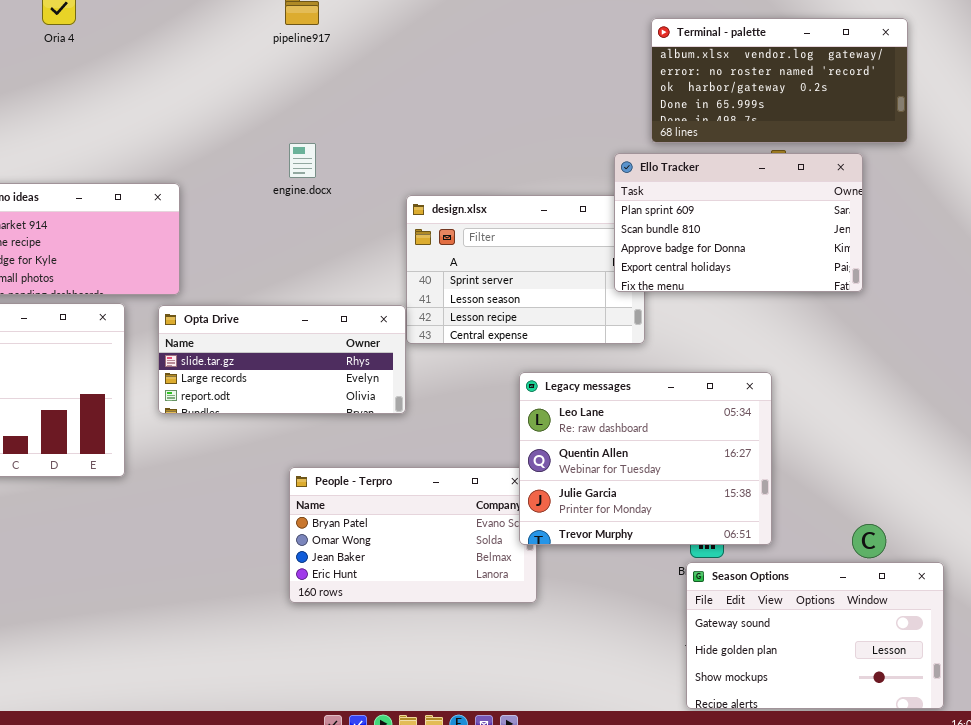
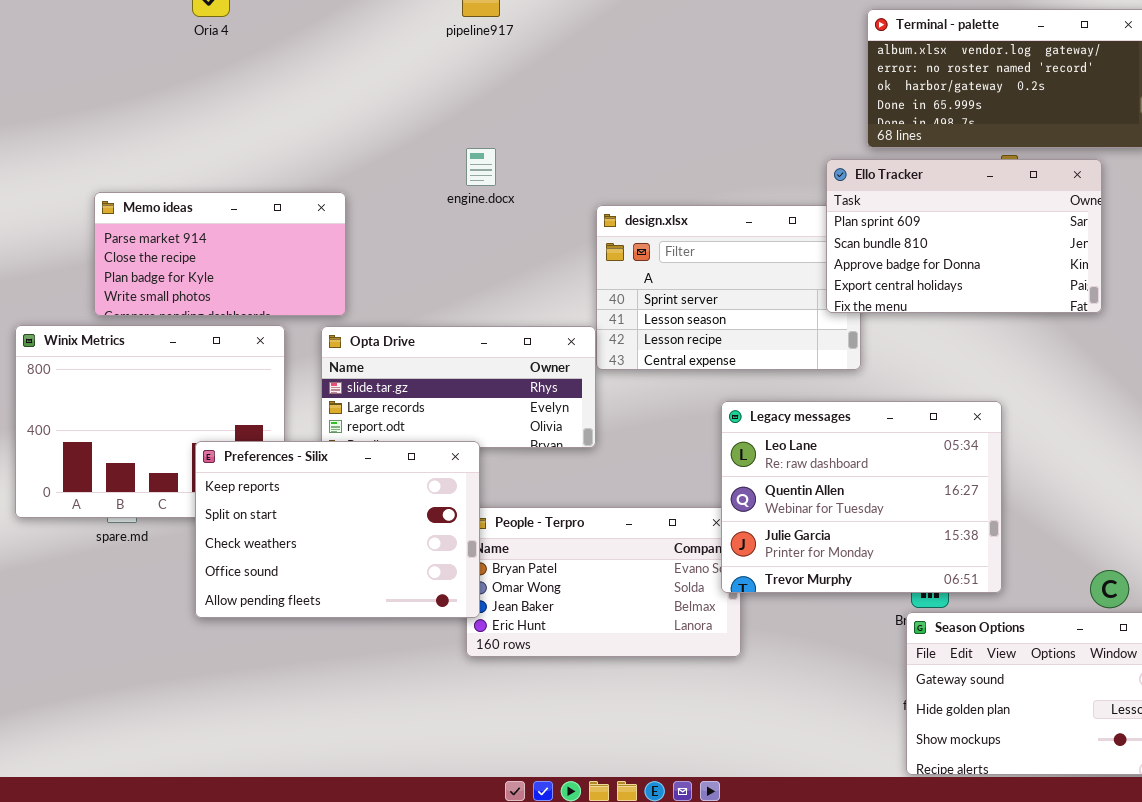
Preferences - Silix: none -> [195,441,480,618], opened

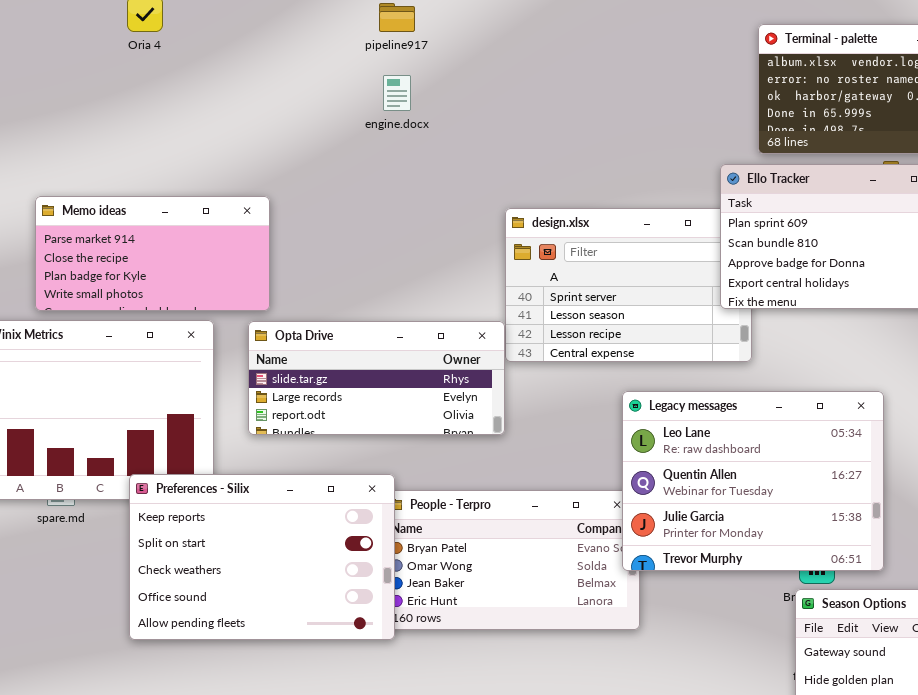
engine.docx: [466,148,496,186] -> [383,75,411,111], moved
Preferences - Silix: [195,441,480,618] -> [129,474,395,640], moved

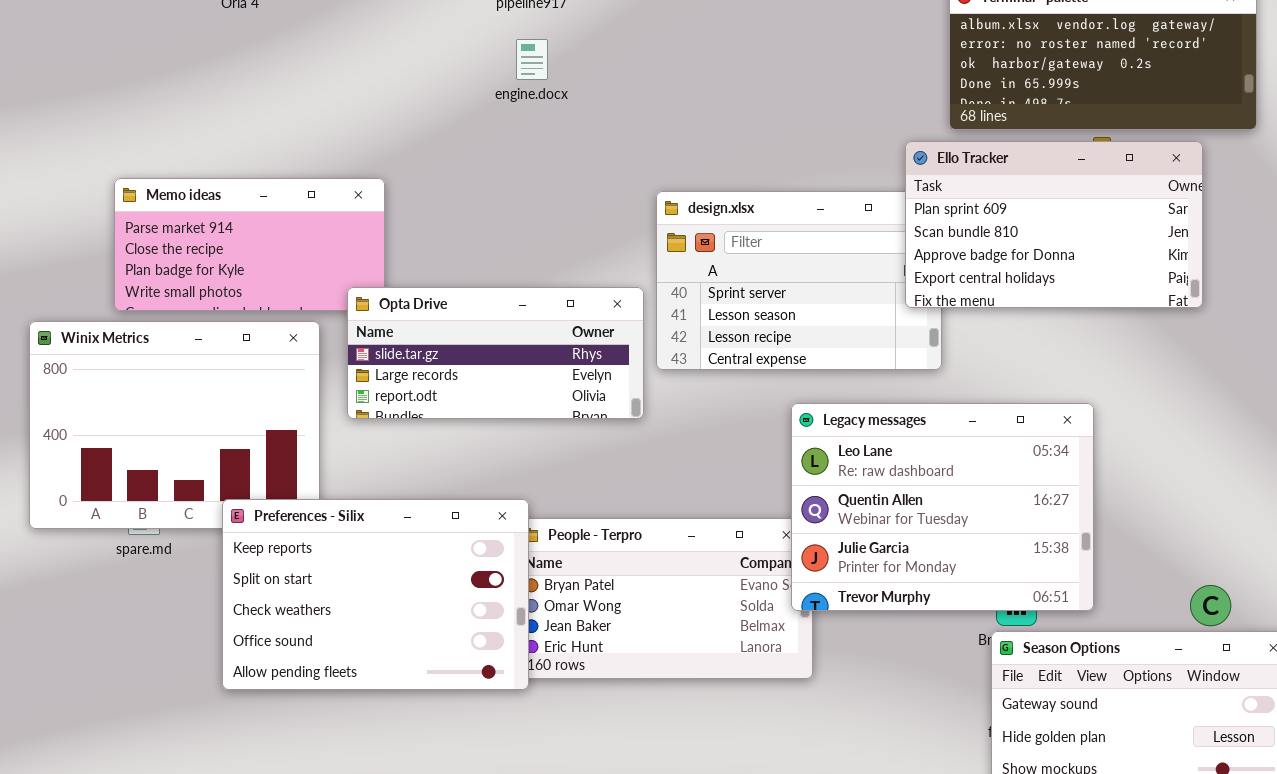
Opta Drive: [248,321,505,435] -> [347,287,644,419], moved

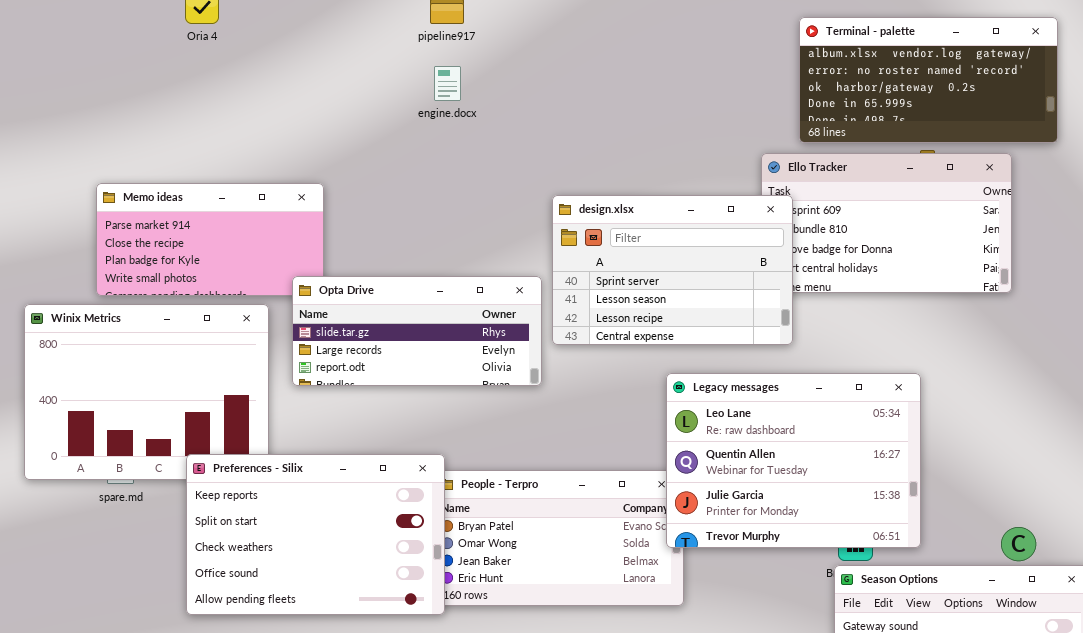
design.xlsx: [656,191,942,370] -> [552,195,793,345], raised

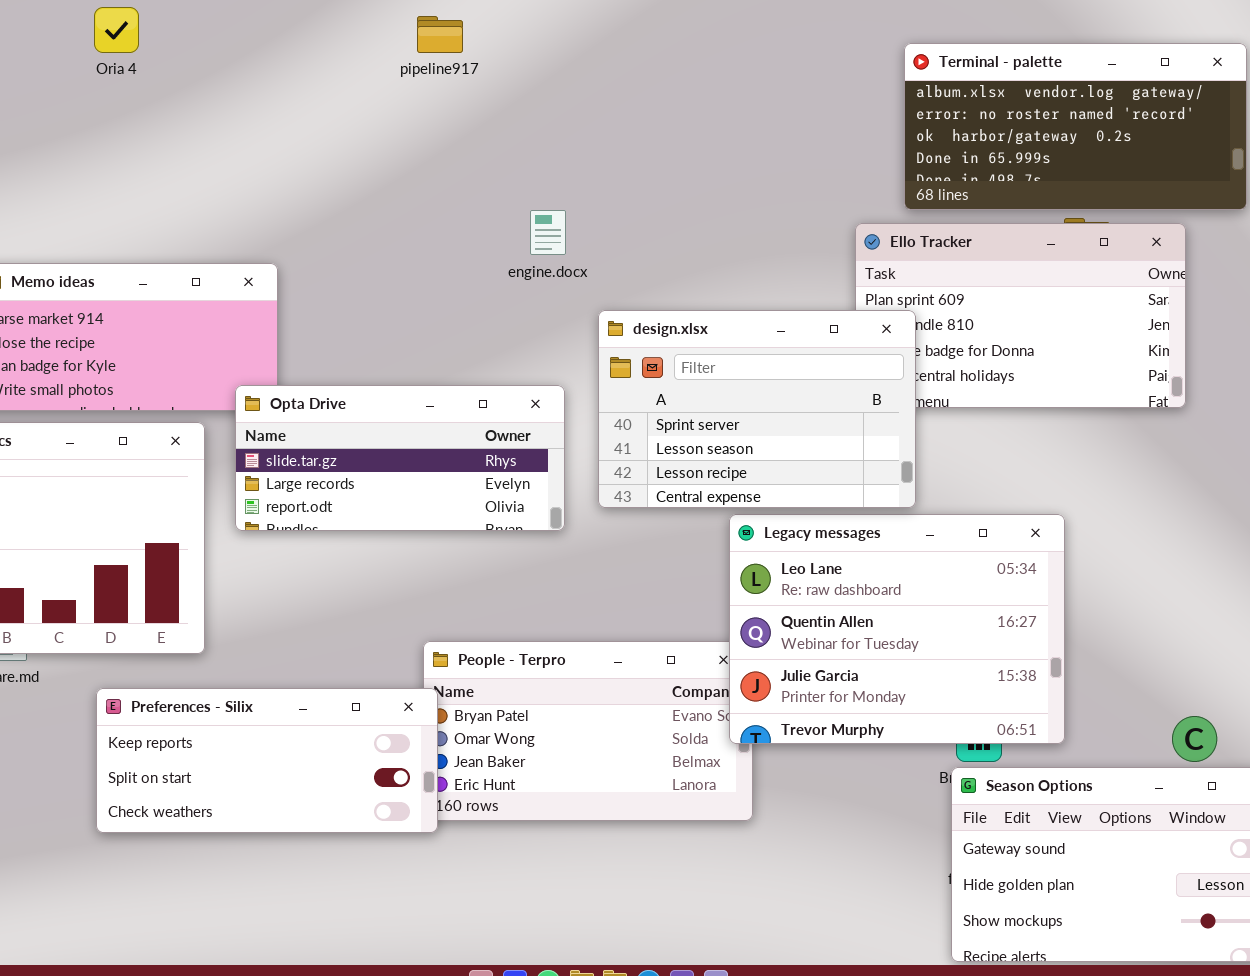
engine.docx: [434,66,461,101] -> [530,210,566,255], moved
design.xlsx: [552,195,793,345] -> [598,310,916,508], moved
Preferences - Silix: [186,454,445,615] -> [96,688,438,833], resized

